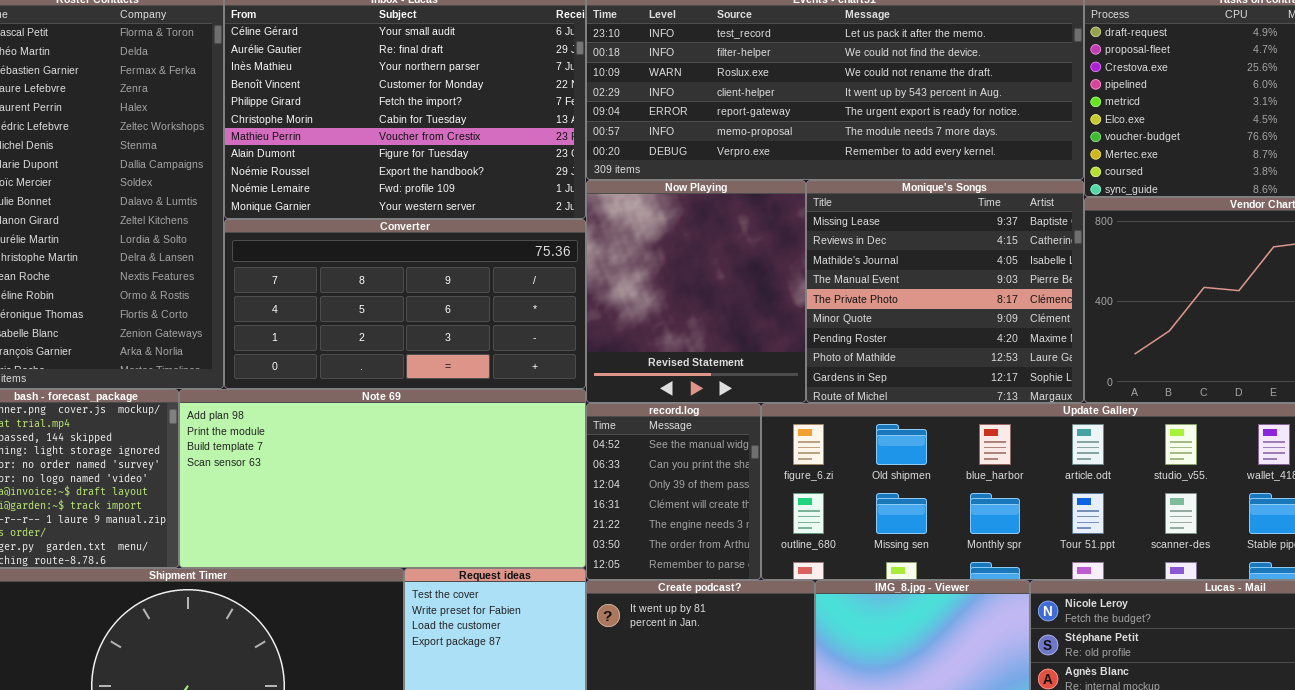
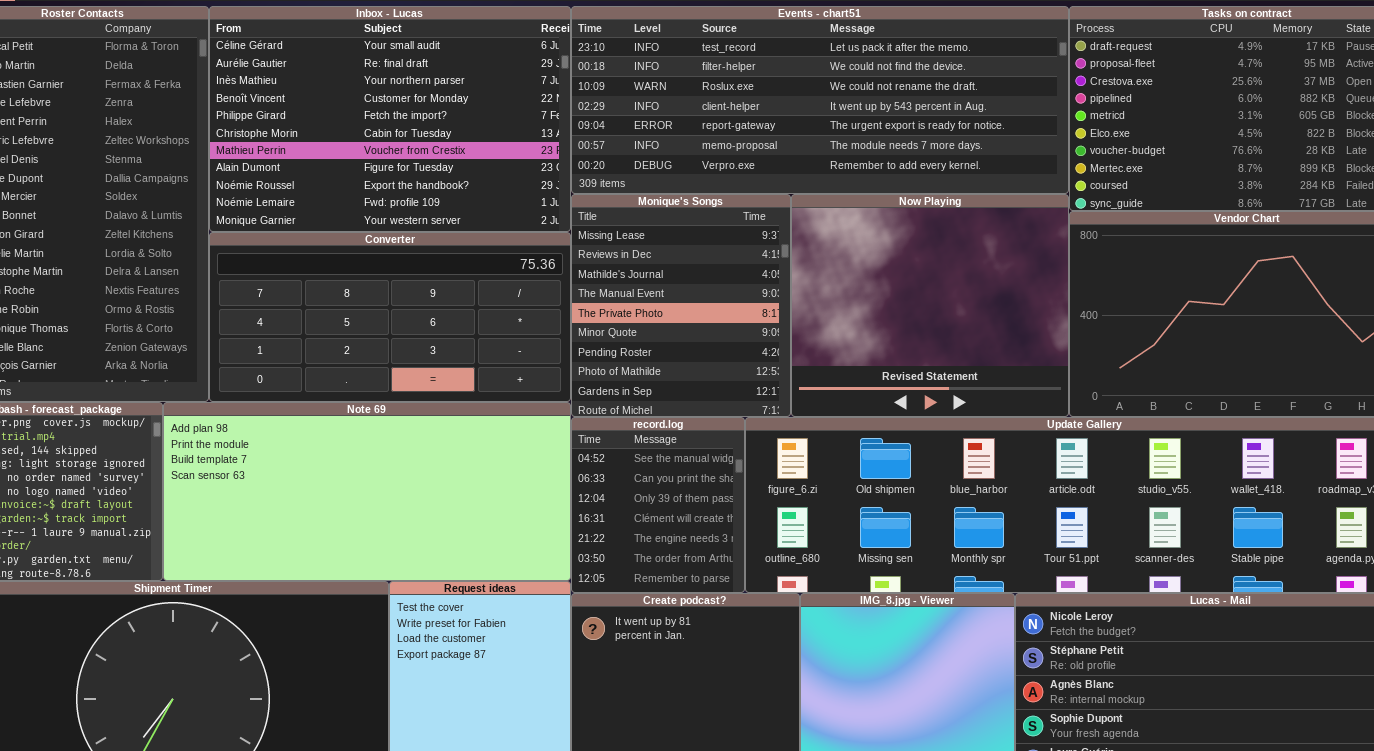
Now Playing: [586,180,806,403] -> [791,194,1069,417], moved, resized
Monique's Songs: [806,180,1084,403] -> [571,194,791,417], moved, resized

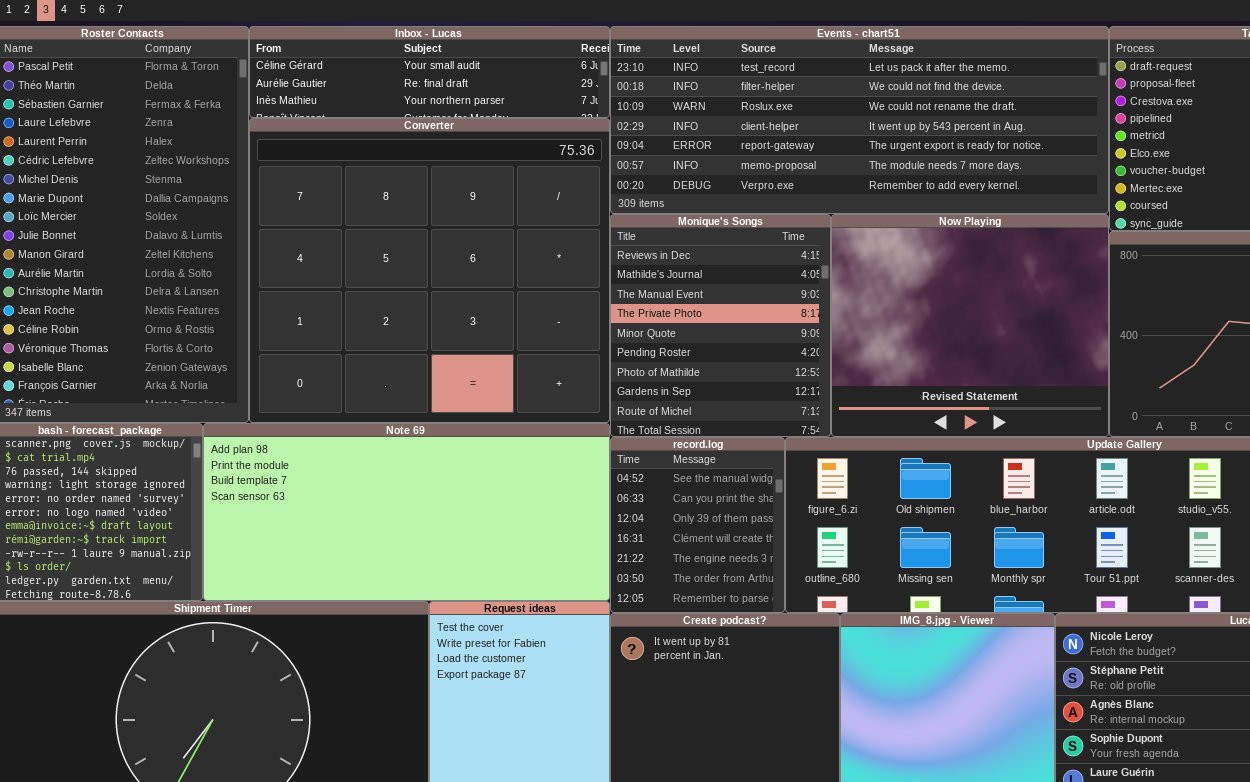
Inbox - Lucas: [209,6,571,232] -> [249,26,610,118], resized
Monique's Songs: [571,194,791,417] -> [610,214,831,437], scrolled down 1 row
Converter: [209,232,571,402] -> [249,118,610,423], resized

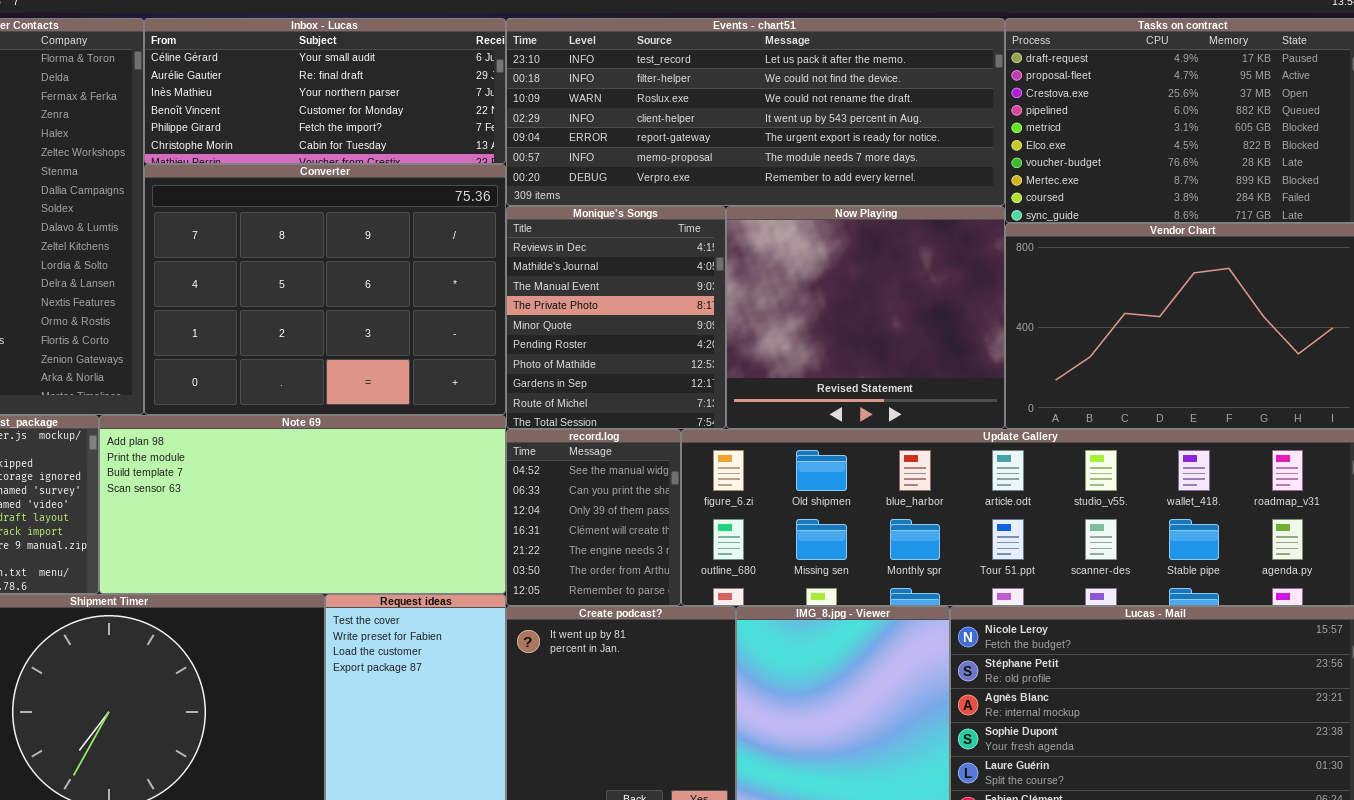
Inbox - Lucas: [249,26,610,118] -> [144,18,506,164], resized
Converter: [249,118,610,423] -> [144,164,506,415], resized

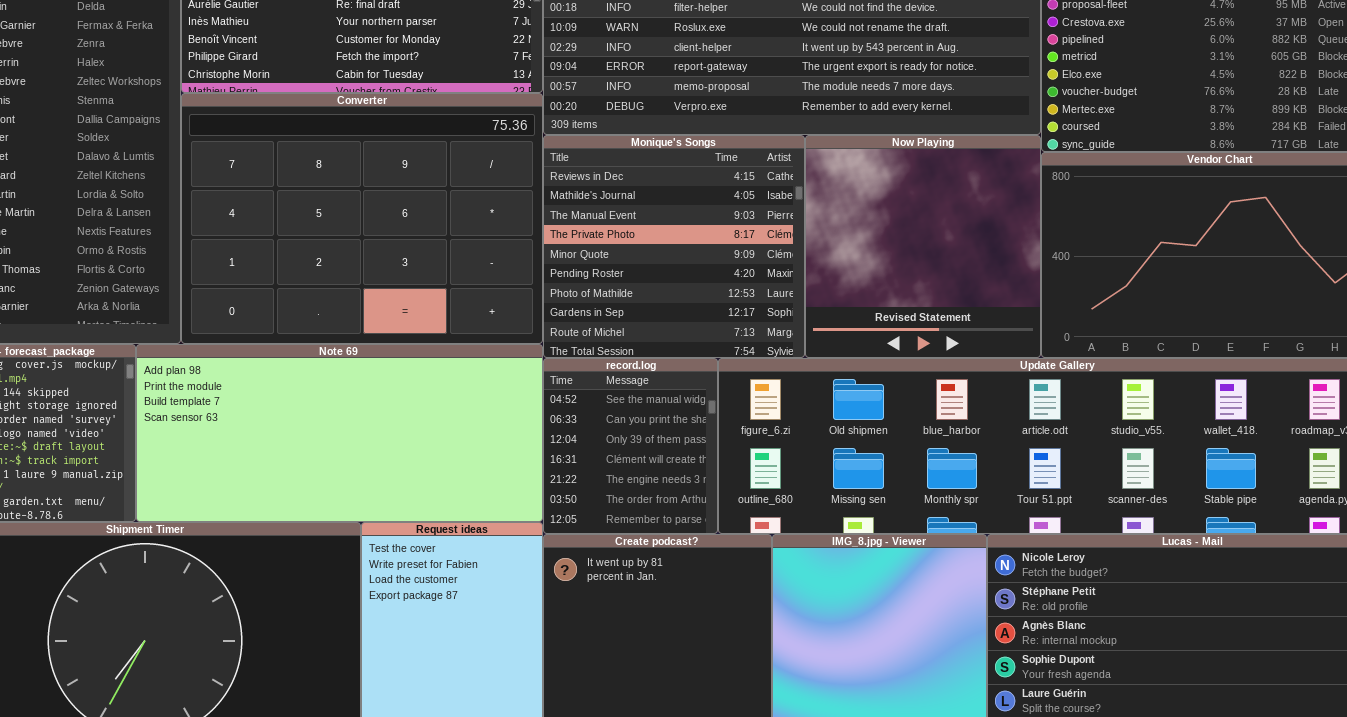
Monique's Songs: [506,206,726,429] -> [543,135,805,358], resized
Now Playing: [726,206,1005,429] -> [805,135,1041,358], resized

